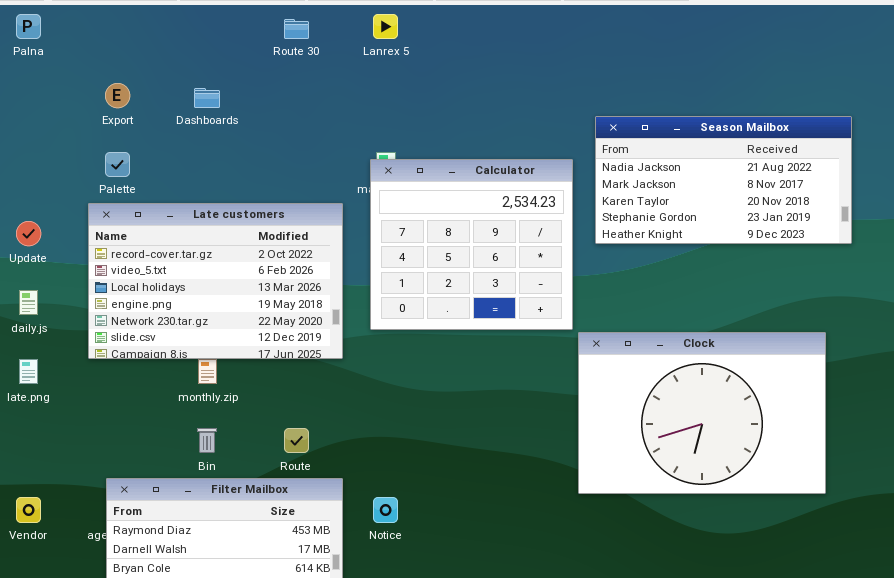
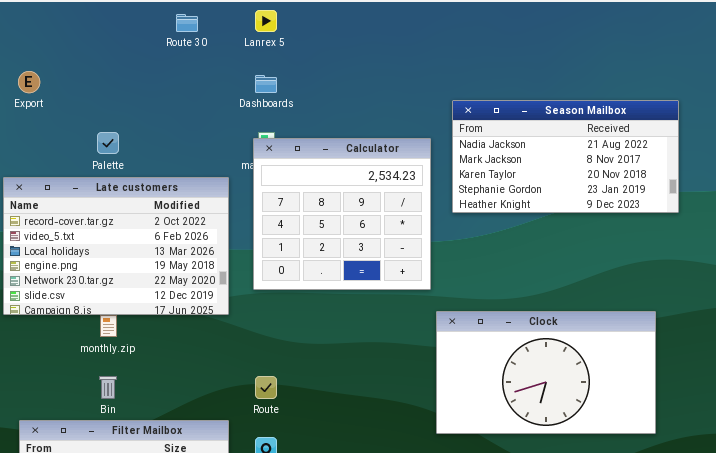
Dashboards: [194,88,220,108] -> [255,75,277,93], moved
Palette: [105,152,130,177] -> [97,132,119,154], moved
Clock: [578,332,826,494] -> [436,311,656,434], resized
Route: [284,428,309,453] -> [255,376,277,399], moved

